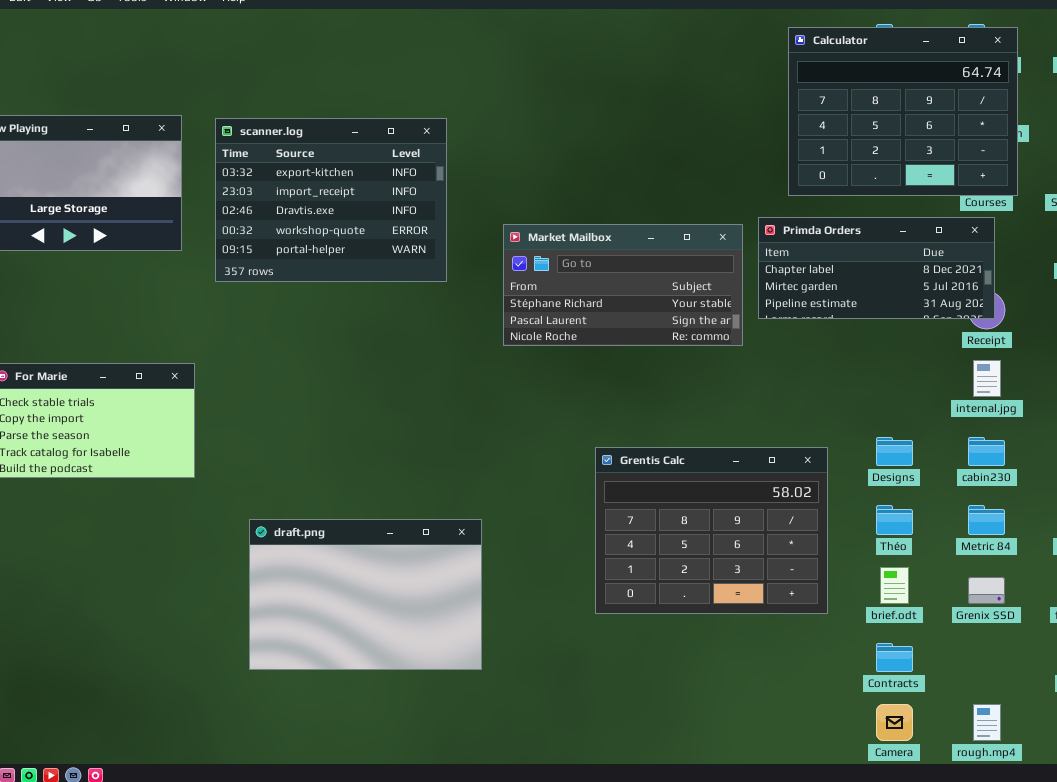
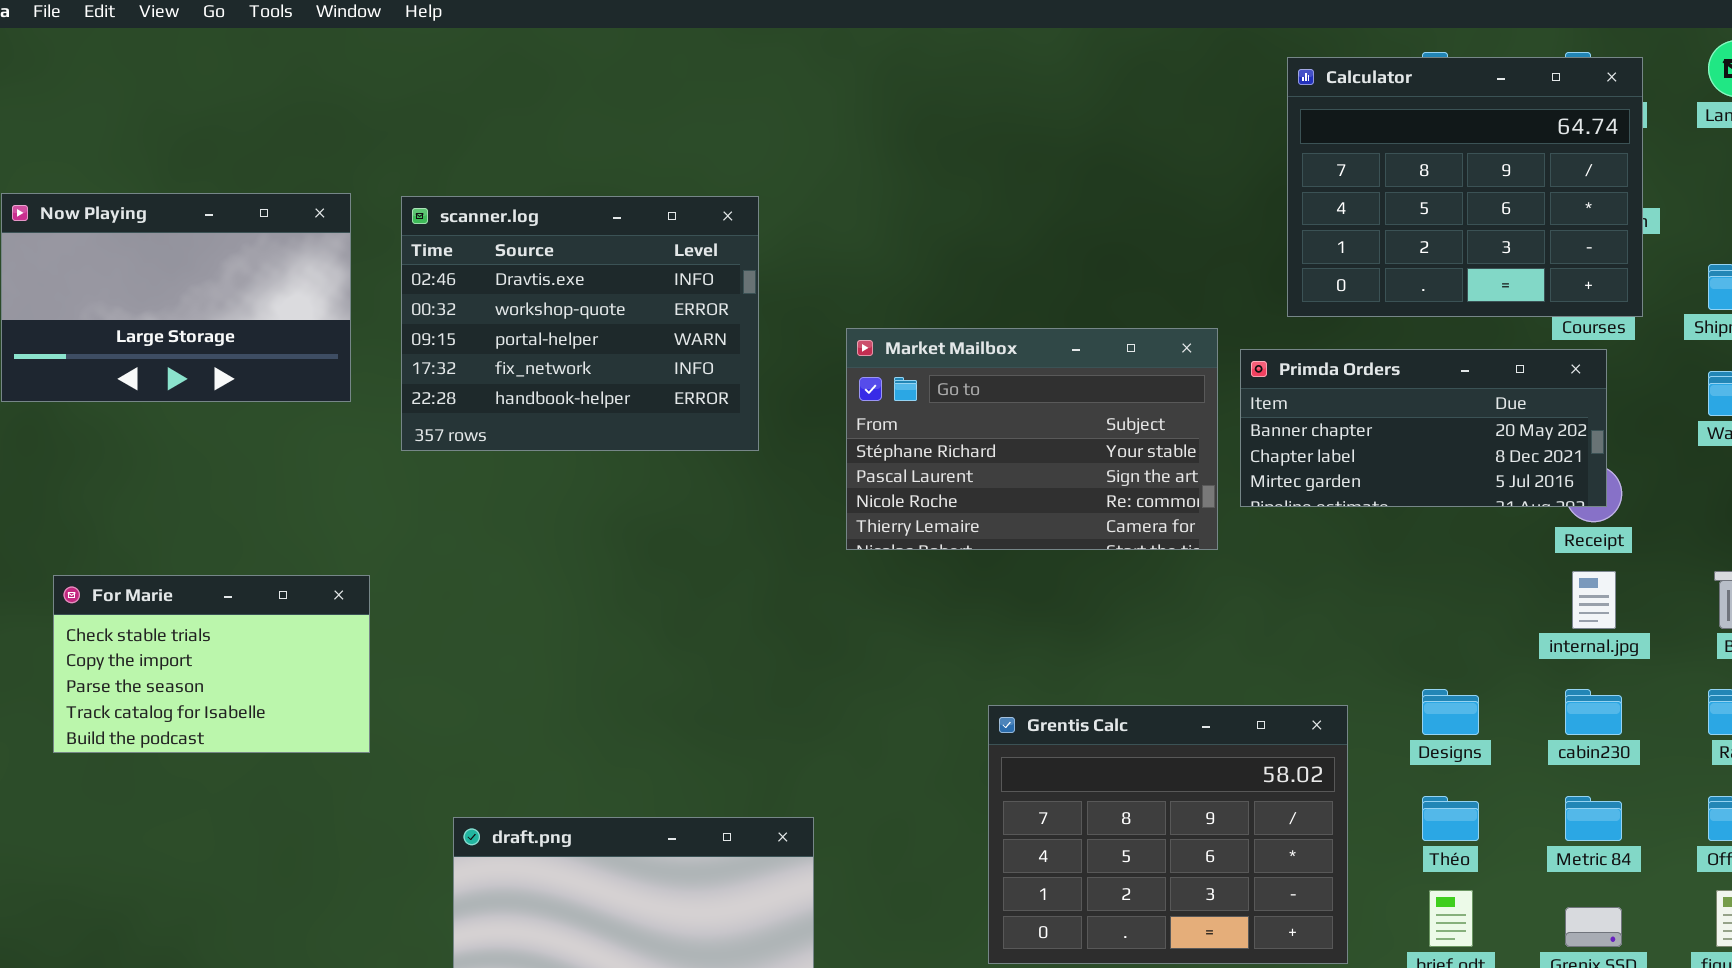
scanner.log: [215,118,447,282] -> [401,196,759,451], scrolled down 2 rows
Primda Orders: [758,217,995,319] -> [1240,349,1607,507], scrolled up 1 row
Market Mailbox: [503,224,743,346] -> [846,328,1218,550], resized

